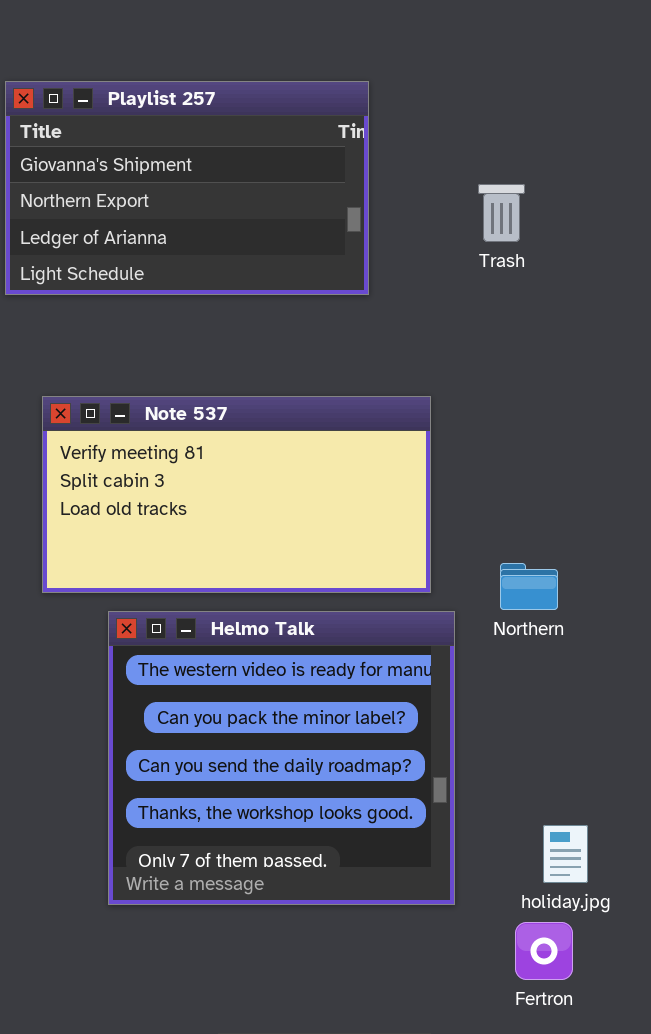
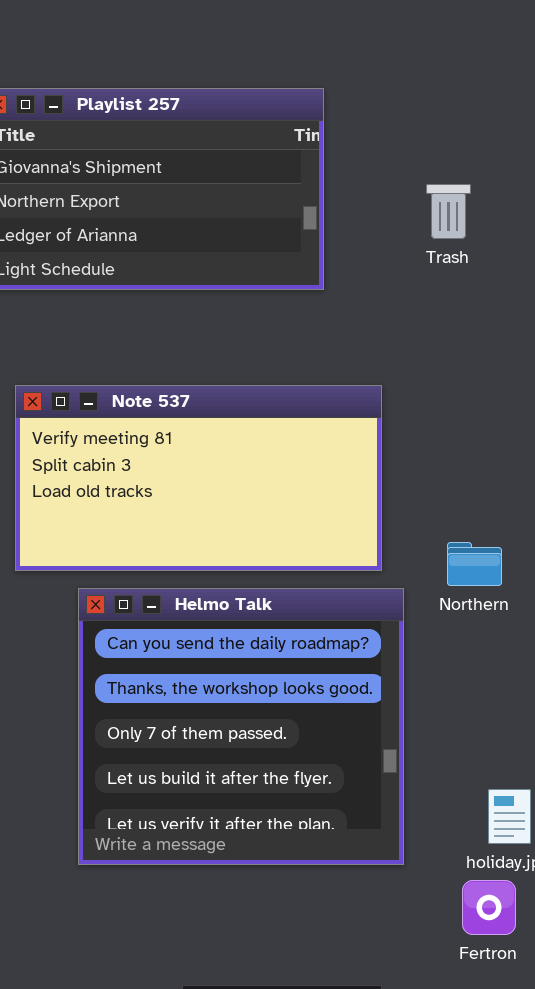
Helmo Talk: [108,611,455,905] -> [78,588,404,865], scrolled down 2 rows

